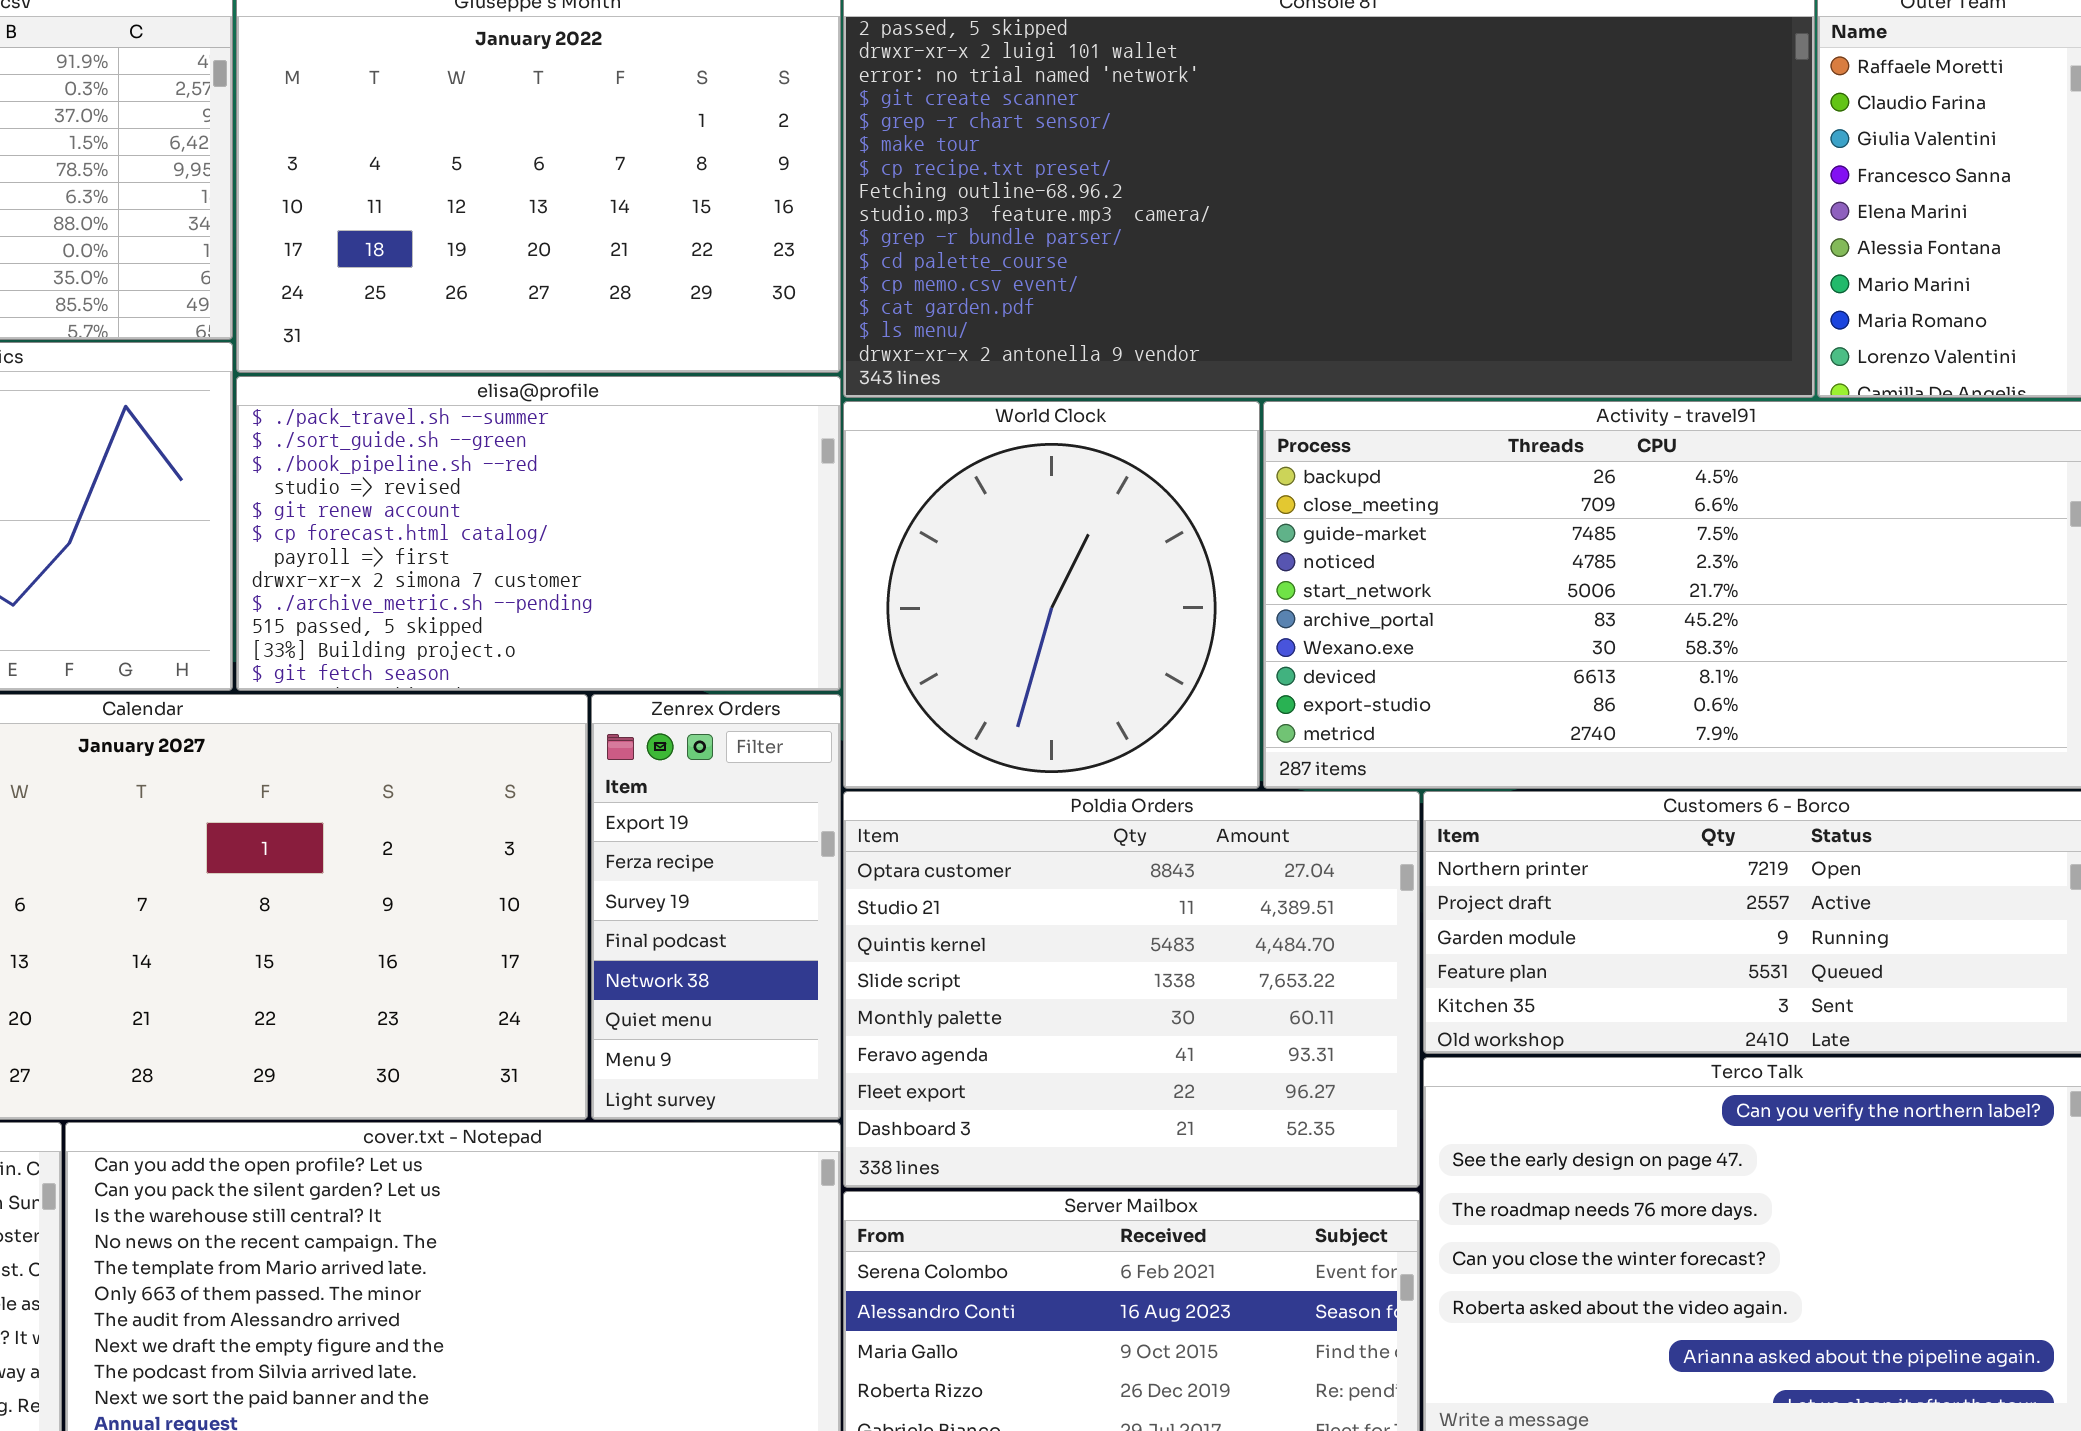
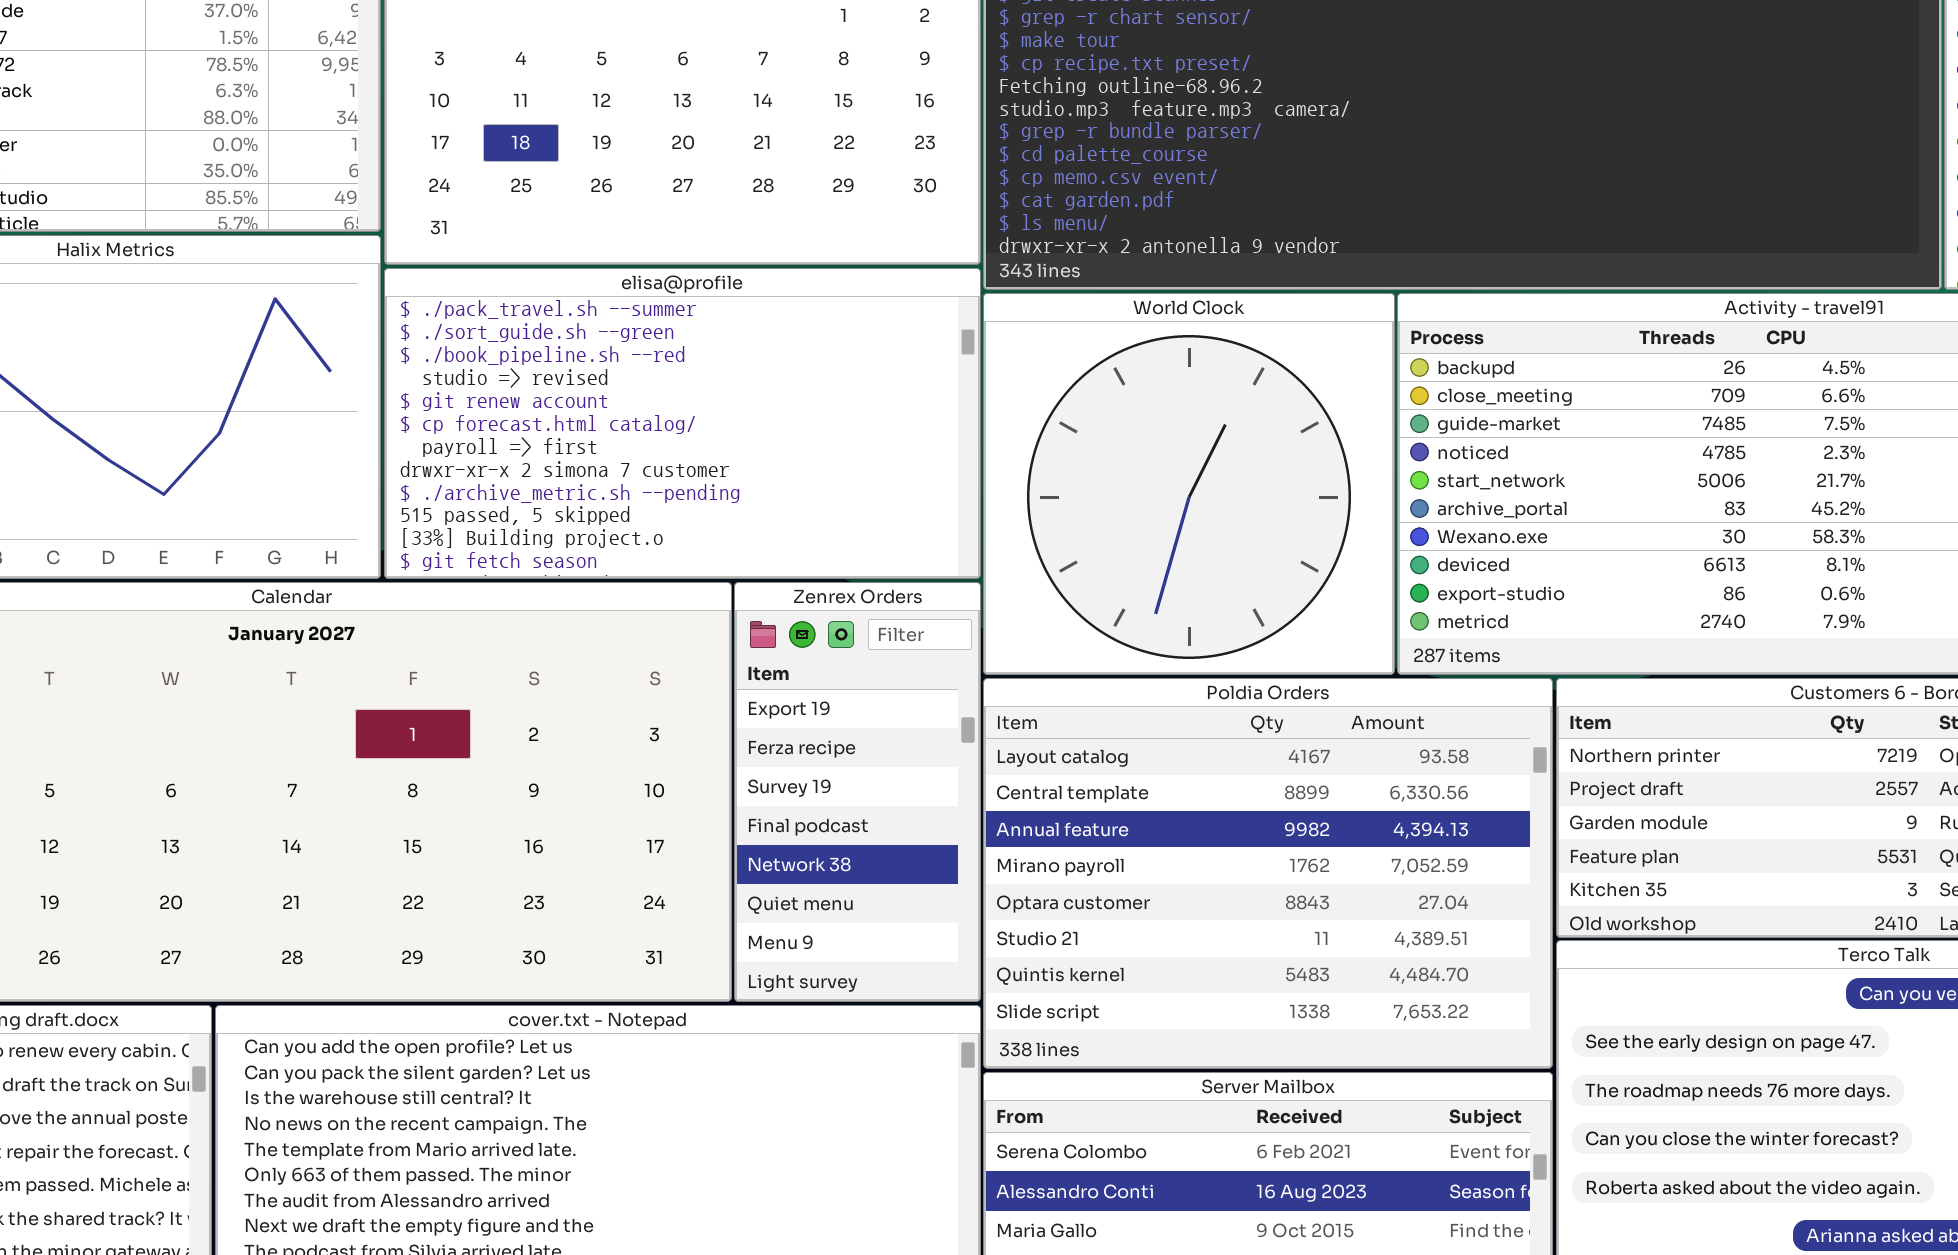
Poldia Orders: [843,791,1420,1188] -> [983,678,1553,1069], scrolled up 4 rows

